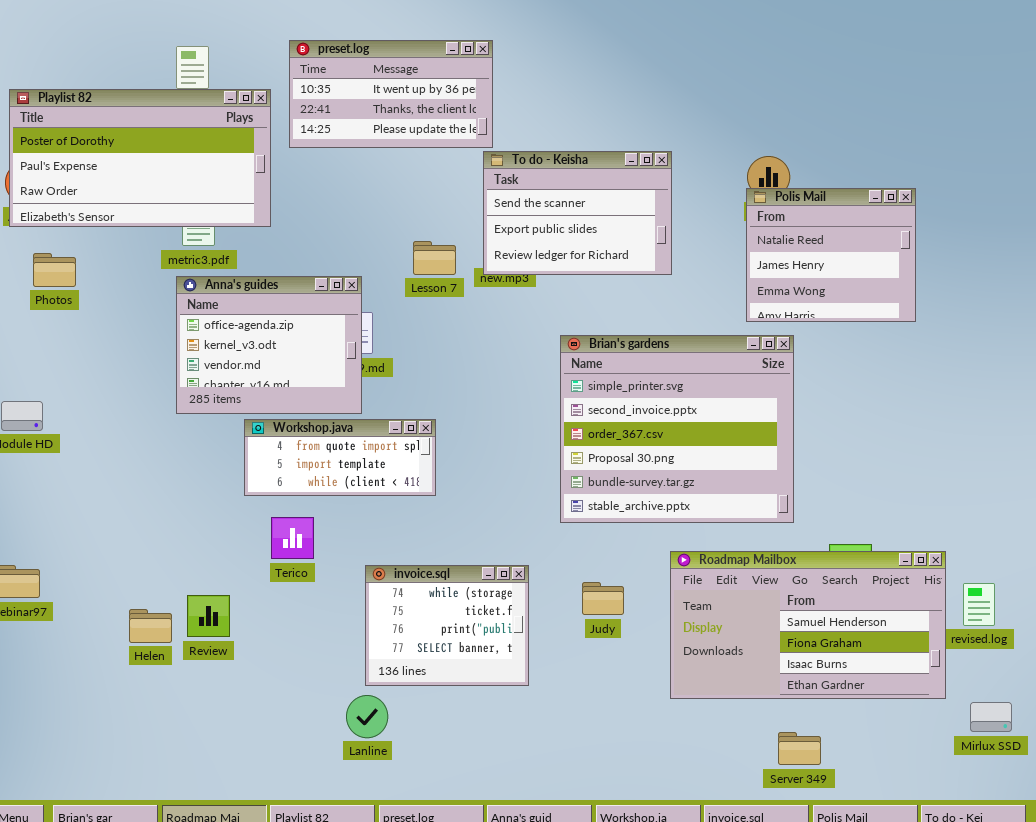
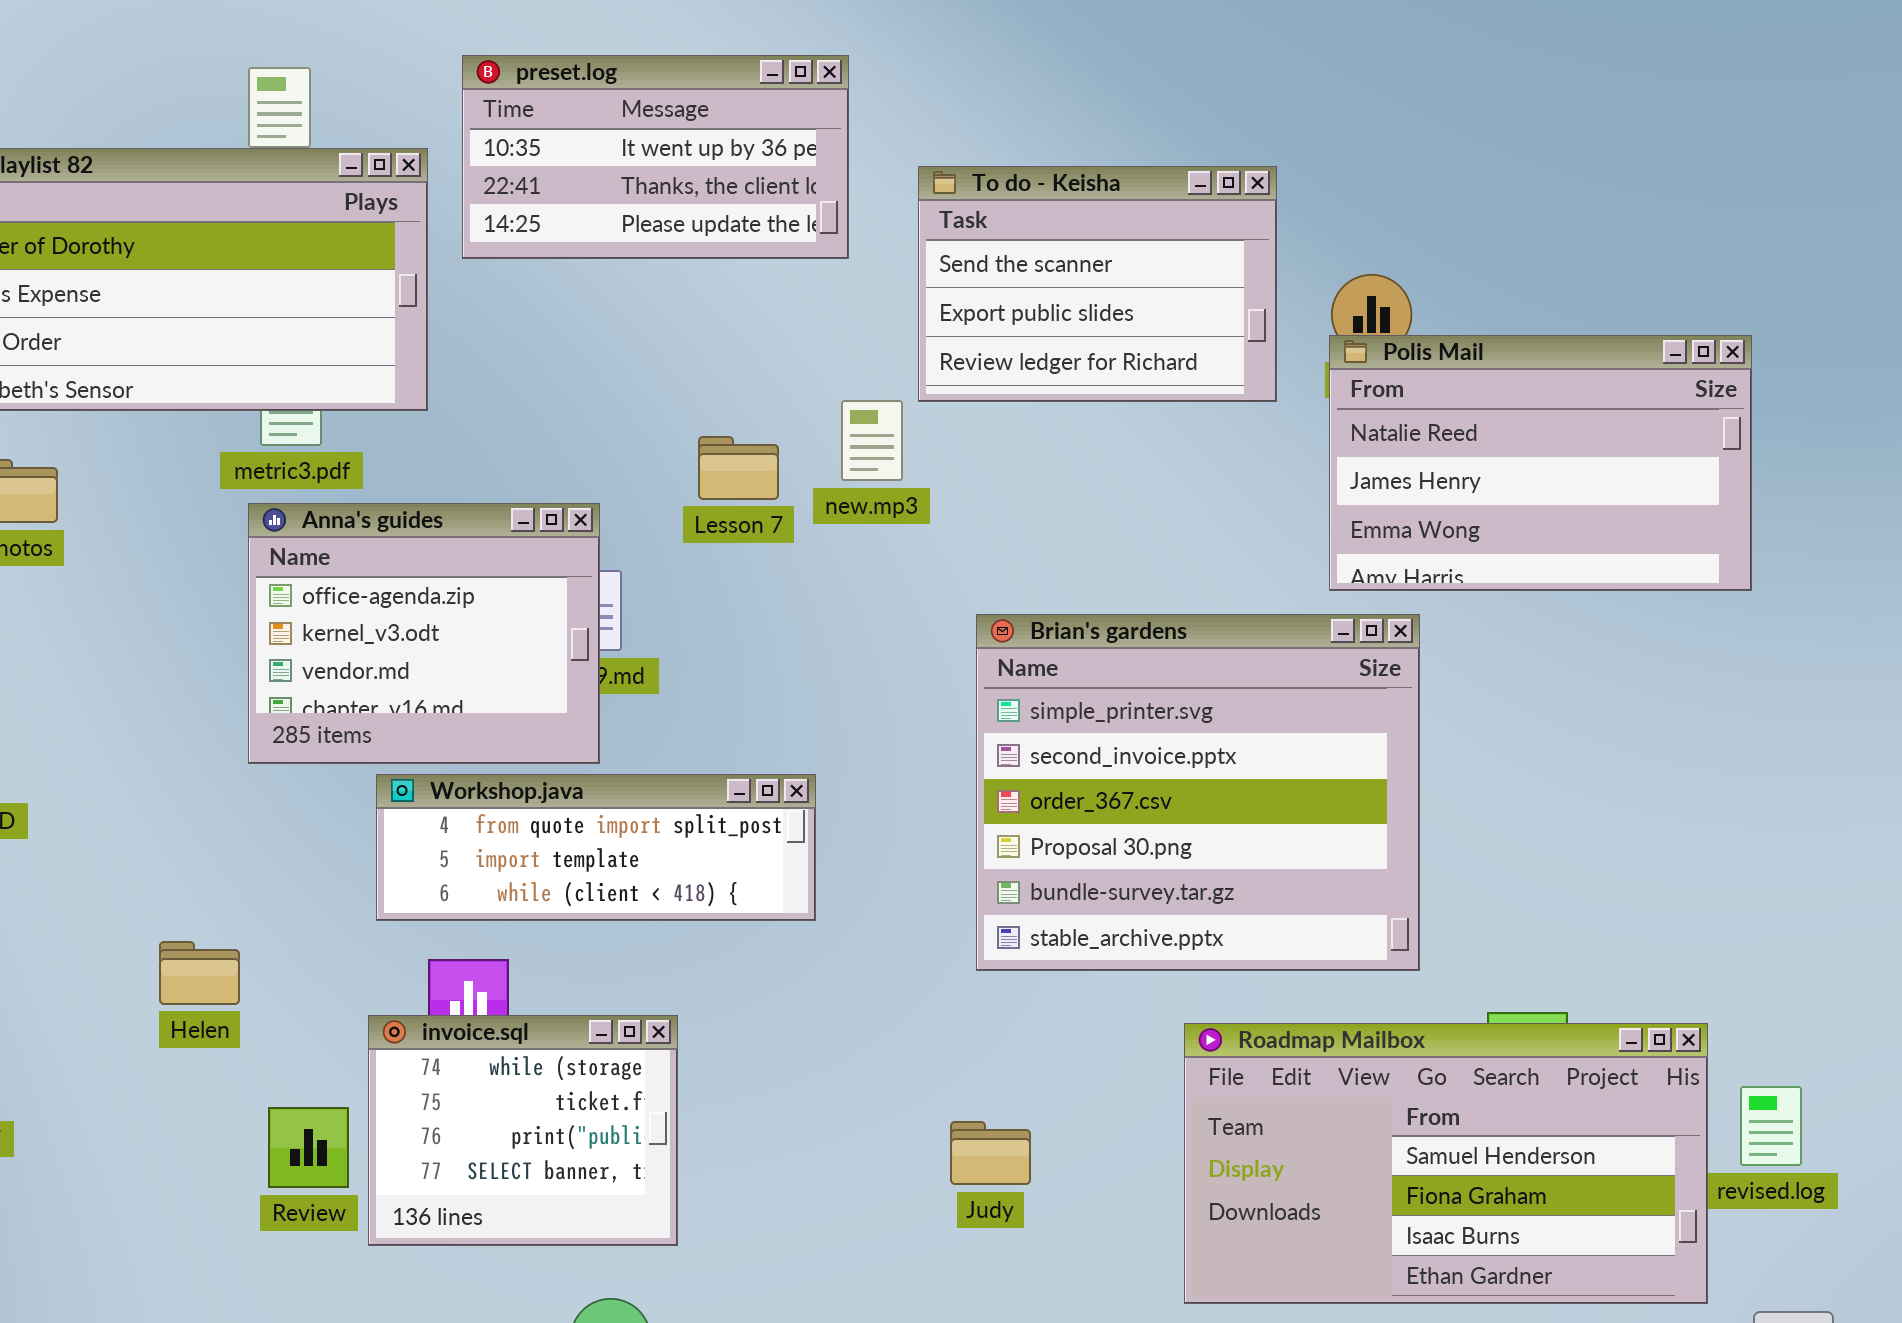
To do - Keisha: [483,151,672,275] -> [918,166,1277,402], moved
Polis Mail: [746,188,916,322] -> [1329,335,1752,591], resized
Workshop.java: [244,419,436,496] -> [376,774,816,921], resized
invoice.sql: [365,565,529,686] -> [368,1015,678,1246], moved
Judy: [582,582,624,615] -> [950,1121,1031,1185], moved
Helen: [129,609,172,643] -> [159,941,240,1005], moved

